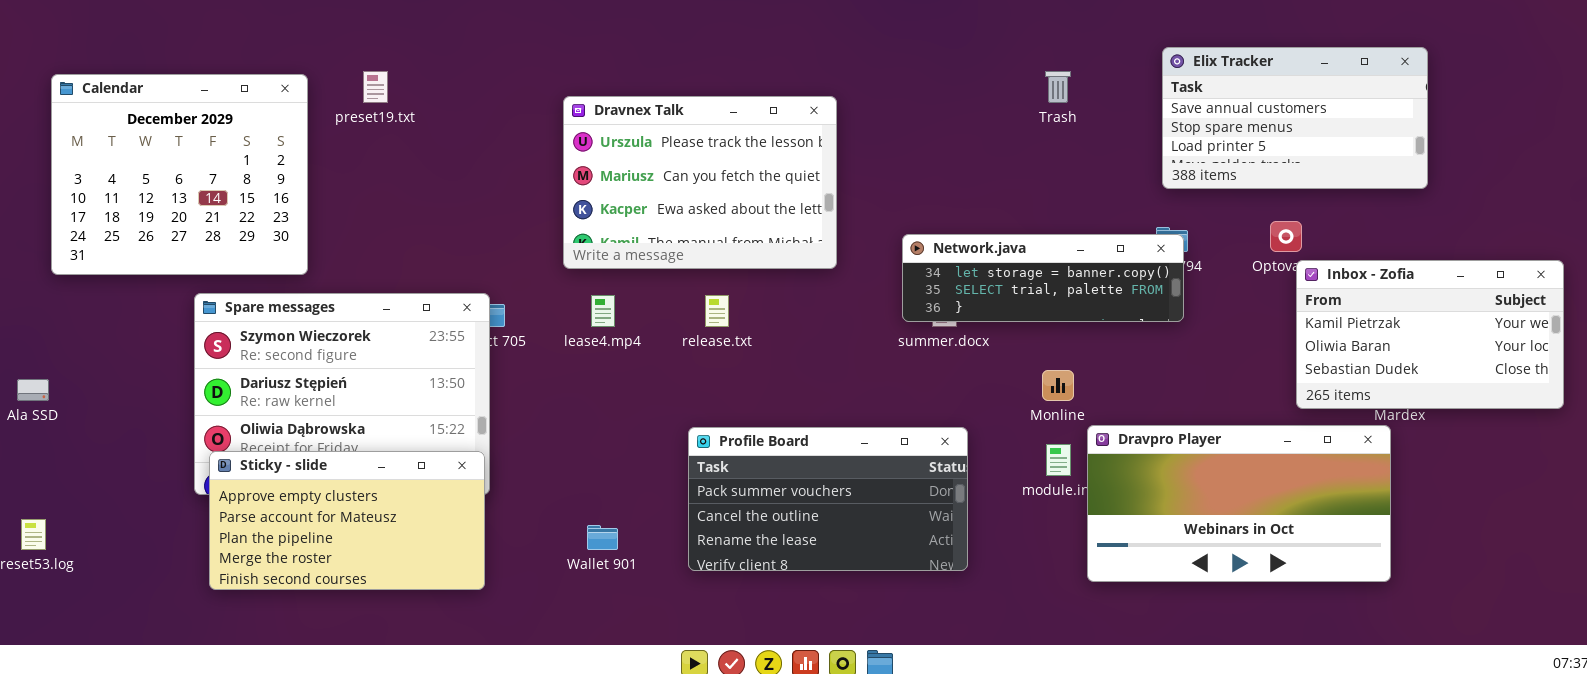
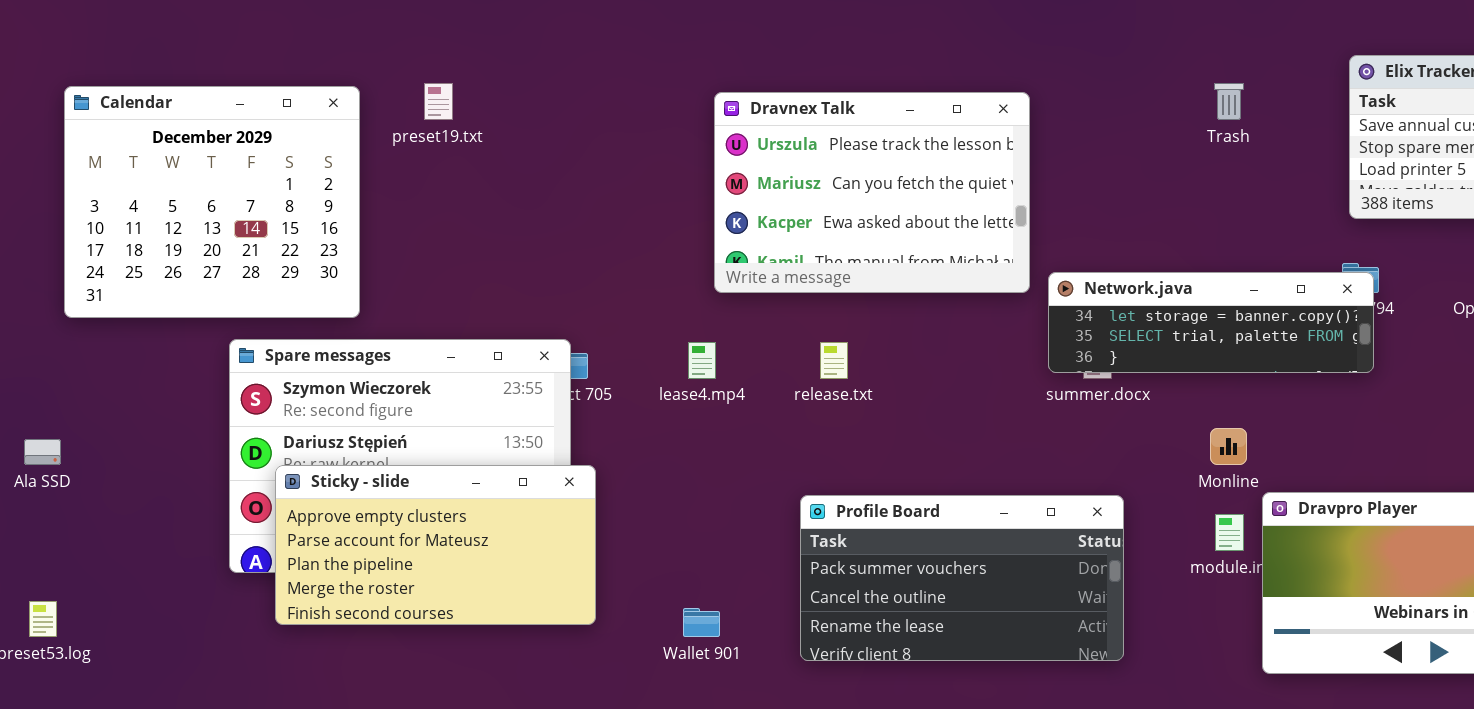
Dravnex Talk: [563,96,837,269] -> [714,92,1030,293], moved
Sticky - slide: [209,451,485,590] -> [275,465,596,625], moved

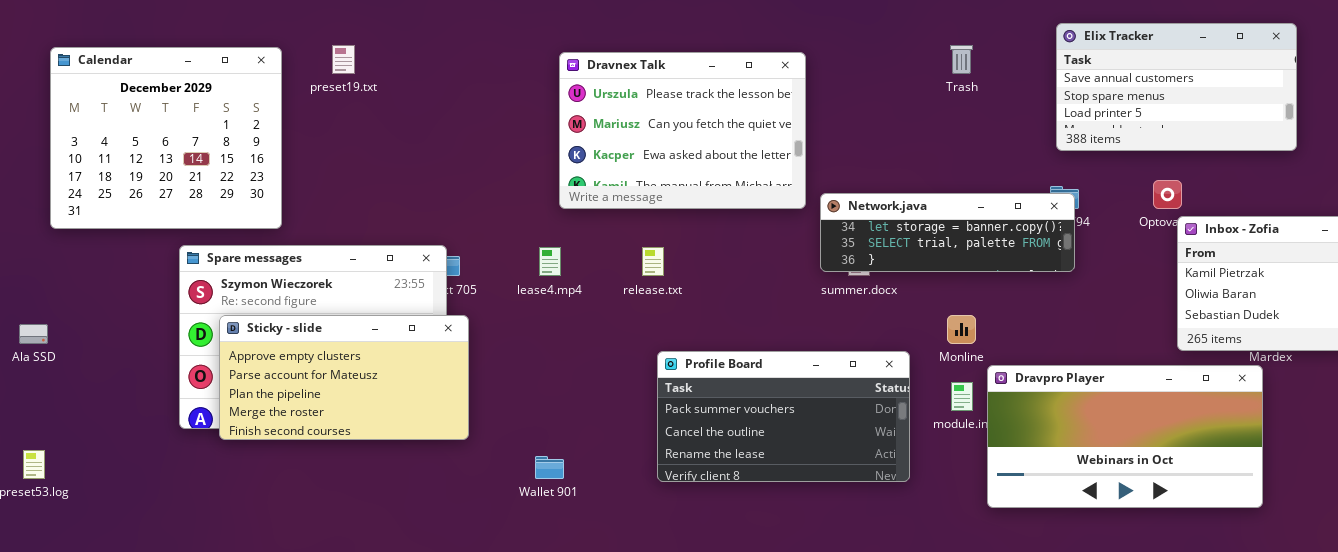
Sticky - slide: [275,465,596,625] -> [219,315,469,440], moved
Profile Board: [800,495,1124,661] -> [657,351,910,482], moved

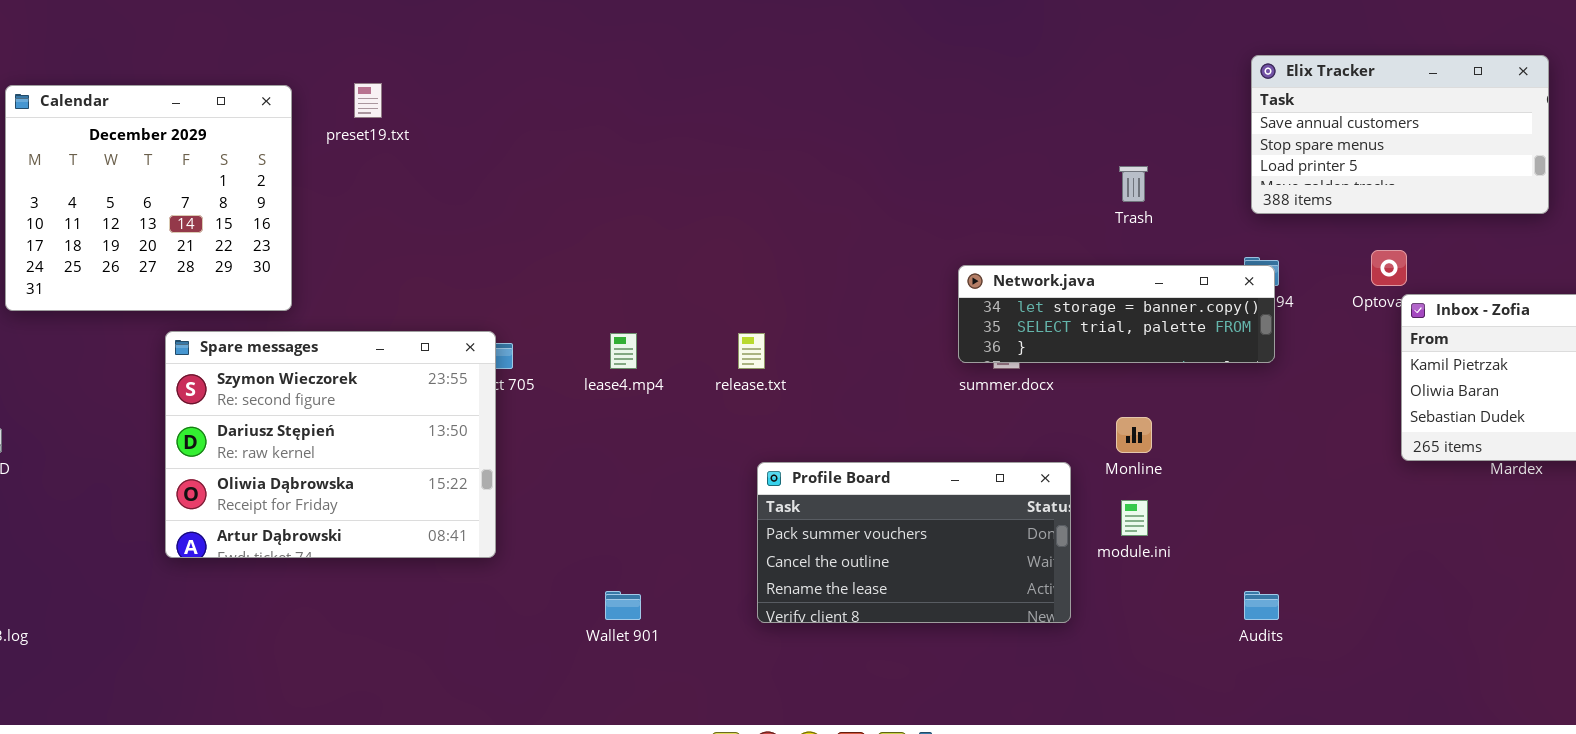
Trash: [950,45,973,74] -> [1119,166,1148,202], moved
Dravnex Talk: [559,52,806,209] -> none, closed
Sticky - slide: [219,315,469,440] -> none, closed
Dravpro Player: [987,365,1263,508] -> none, closed

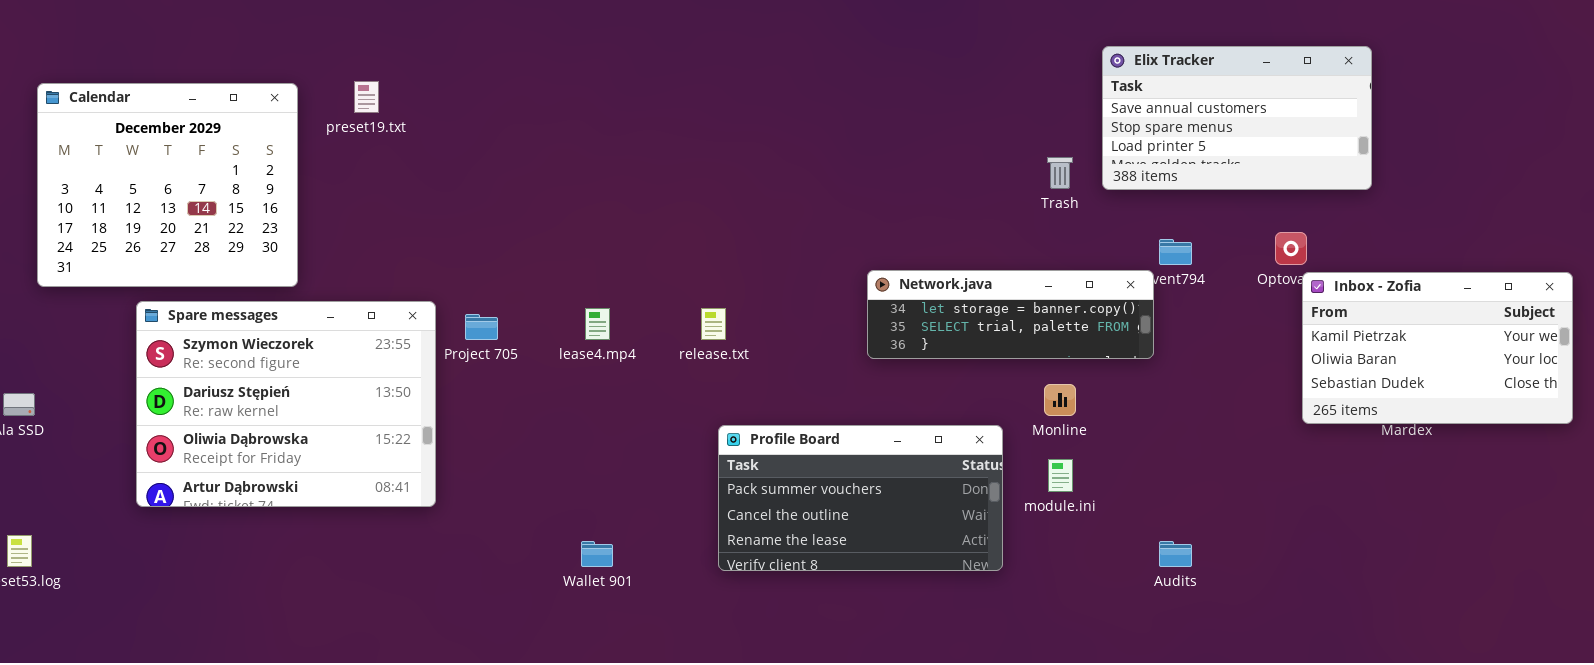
Elix Tracker: [1251,55,1549,214] -> [1102,46,1372,190], moved
Network.java: [958,265,1275,363] -> [867,270,1154,359], moved
Spare messages: [165,331,496,558] -> [136,301,436,507], moved

